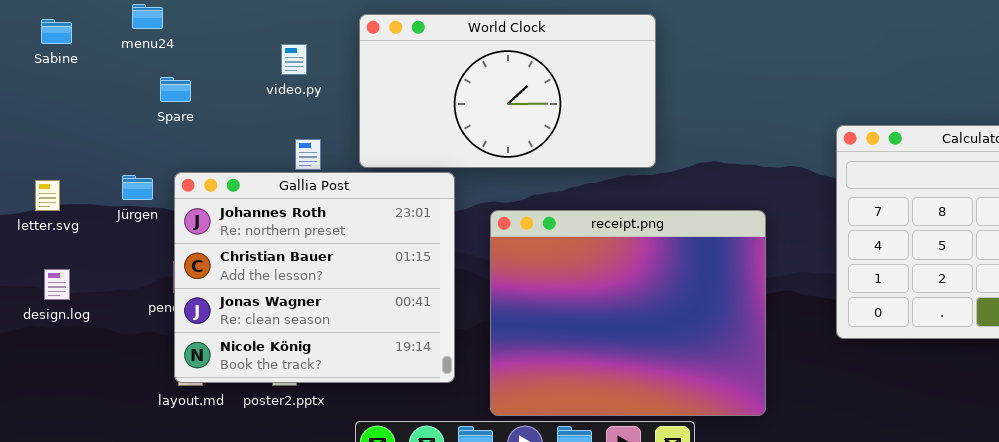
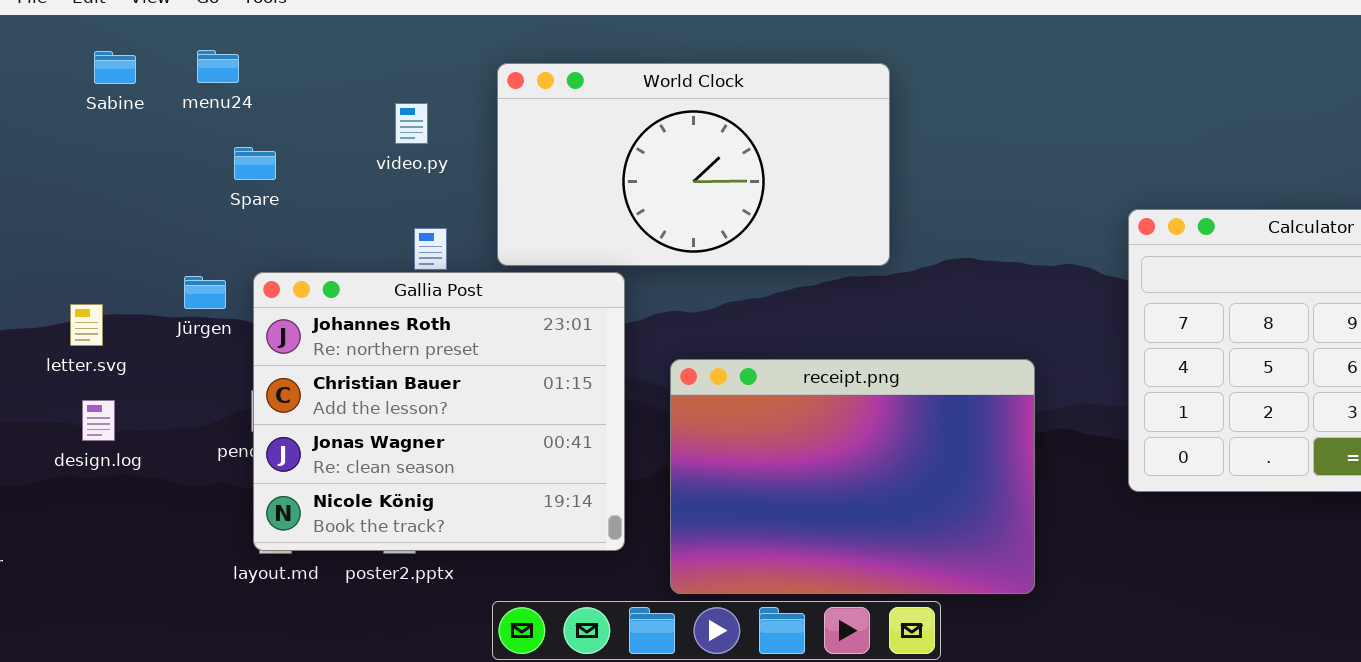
Sabine: [41,19,72,44] -> [94,51,136,84], moved
letter.svg: [35,180,60,211] -> [70,304,103,346], moved
receipt.png: [490,210,766,416] -> [670,359,1035,594], resized

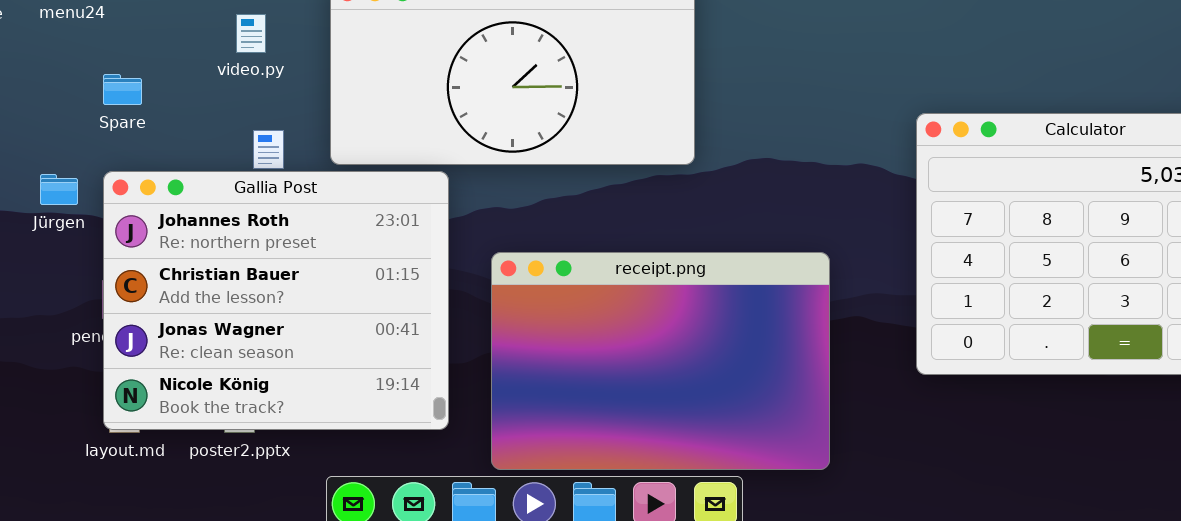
Spare: [234,147,276,180] -> [103,74,142,105], moved

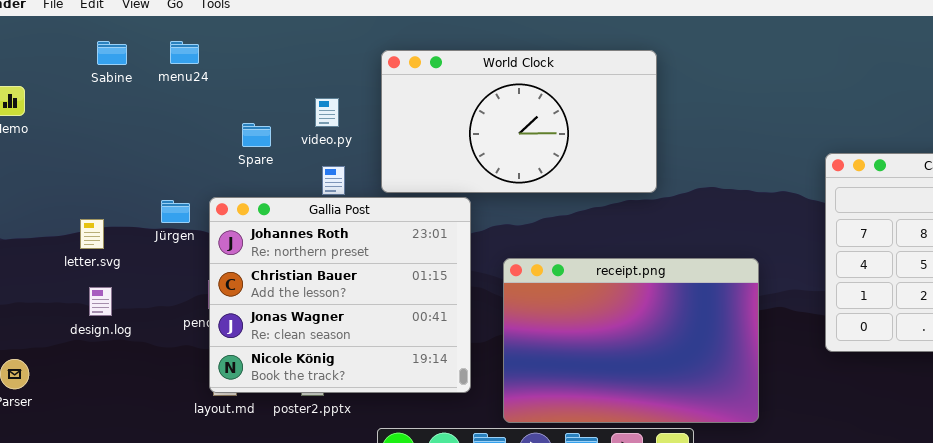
video.py: [236,14,266,53] -> [315,98,339,127], moved
Spare: [103,74,142,105] -> [242,123,271,147], moved

